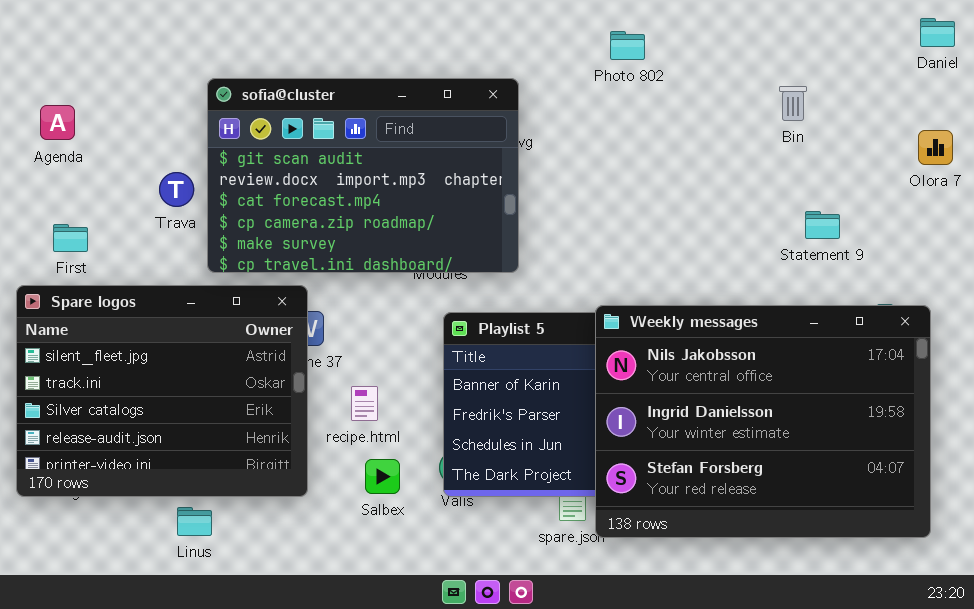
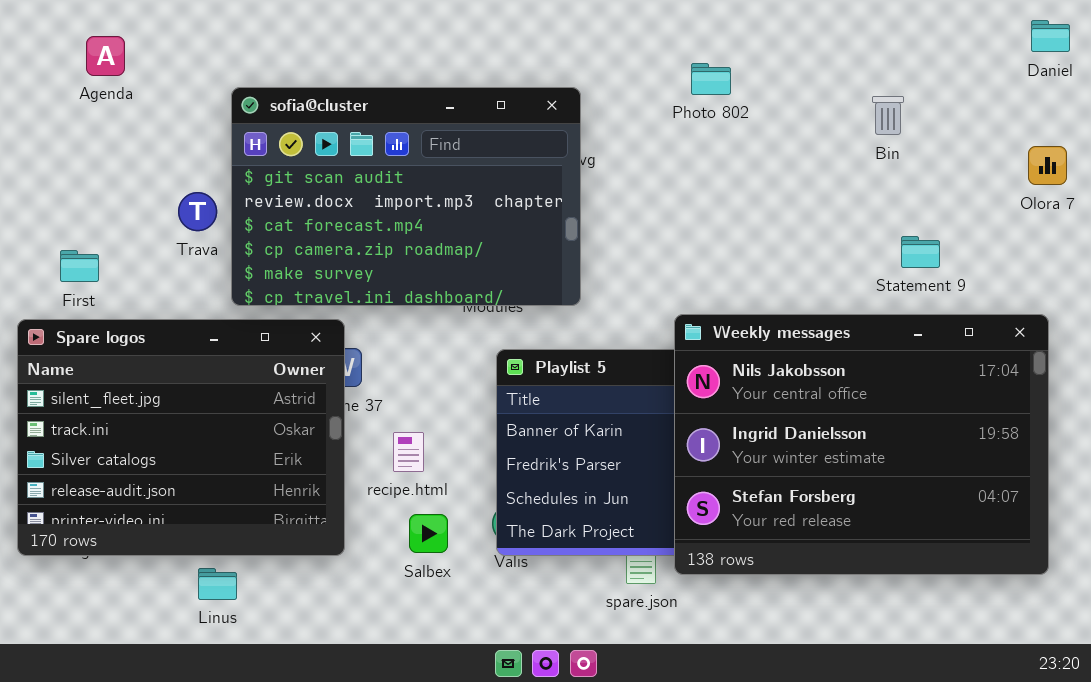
Photo 802: [610,31,645,60] -> [691,63,731,95], moved
Agenda: [40,105,75,140] -> [86,36,125,76], moved
Weekly messages: [595,305,931,538] -> [674,314,1049,575], moved

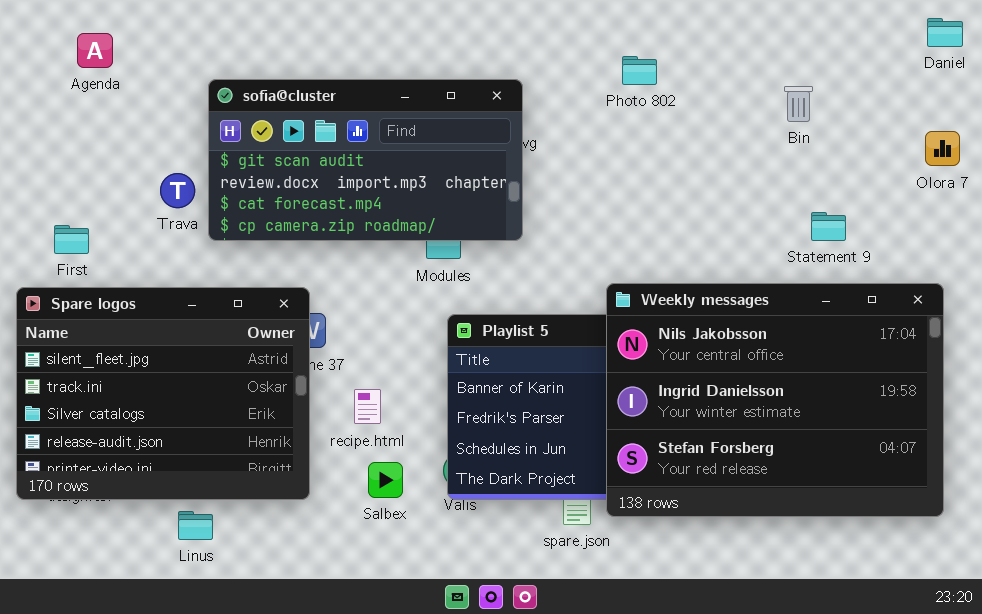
sofia@cluster: [231,87,581,306] -> [208,79,523,241], resized

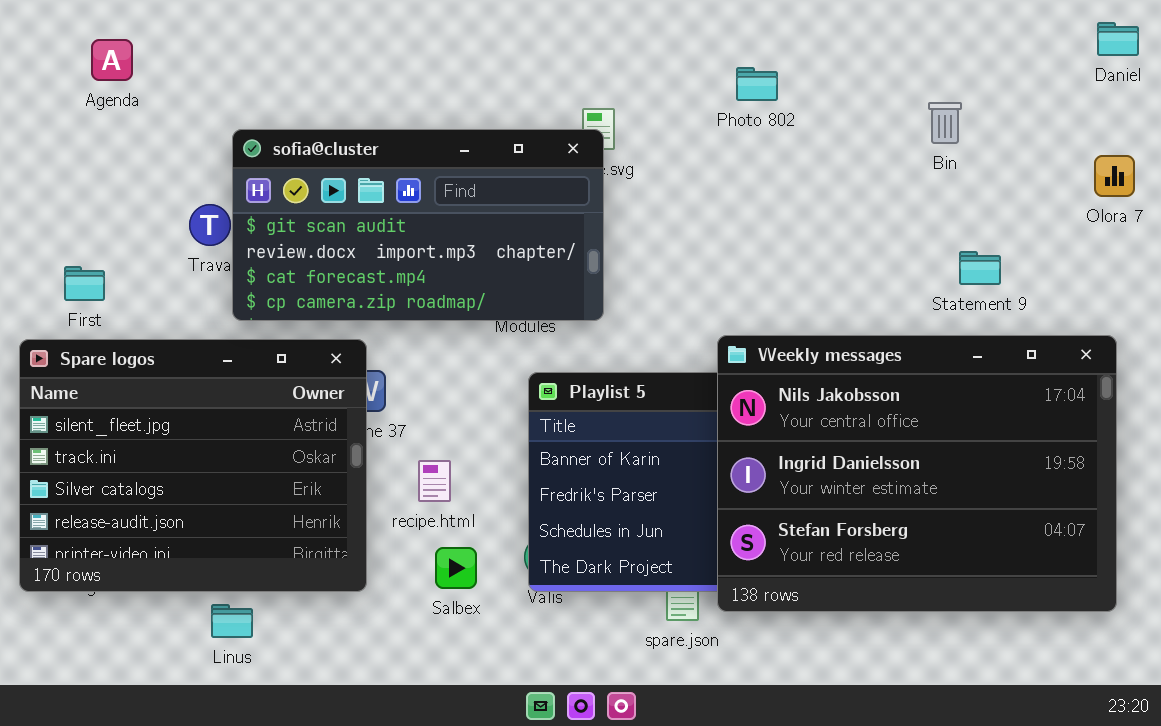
sofia@cluster: [208,79,523,241] -> [232,129,604,321], moved

